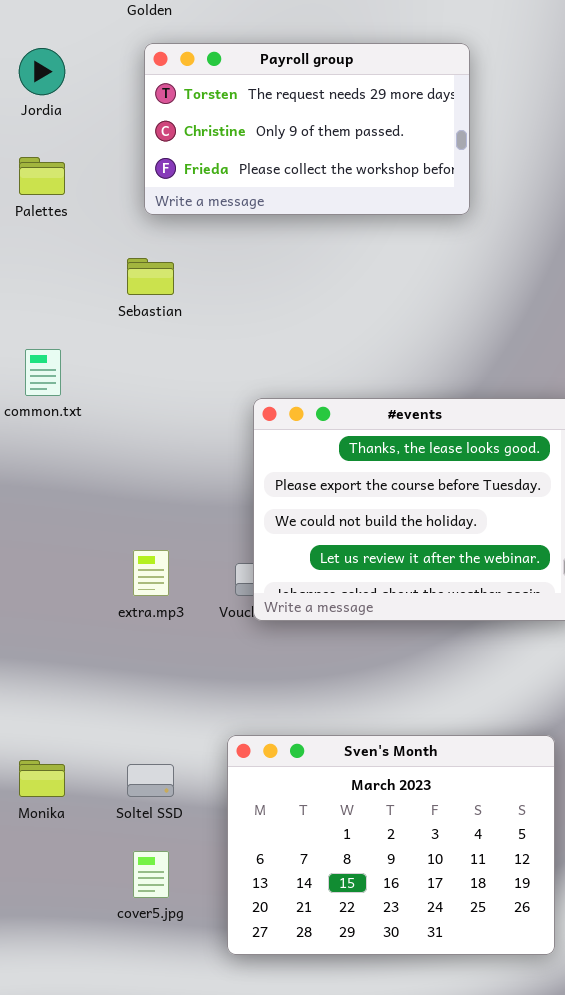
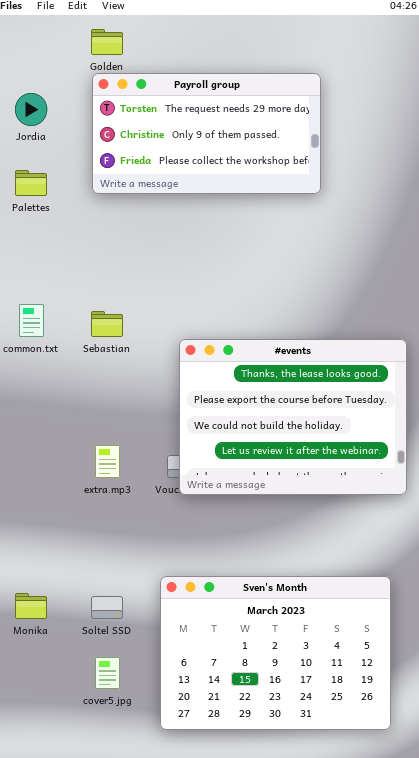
Payroll group: [144,43,470,215] -> [92,73,321,194], moved
Sebastian: [127,258,174,295] -> [91,311,123,337], moved

